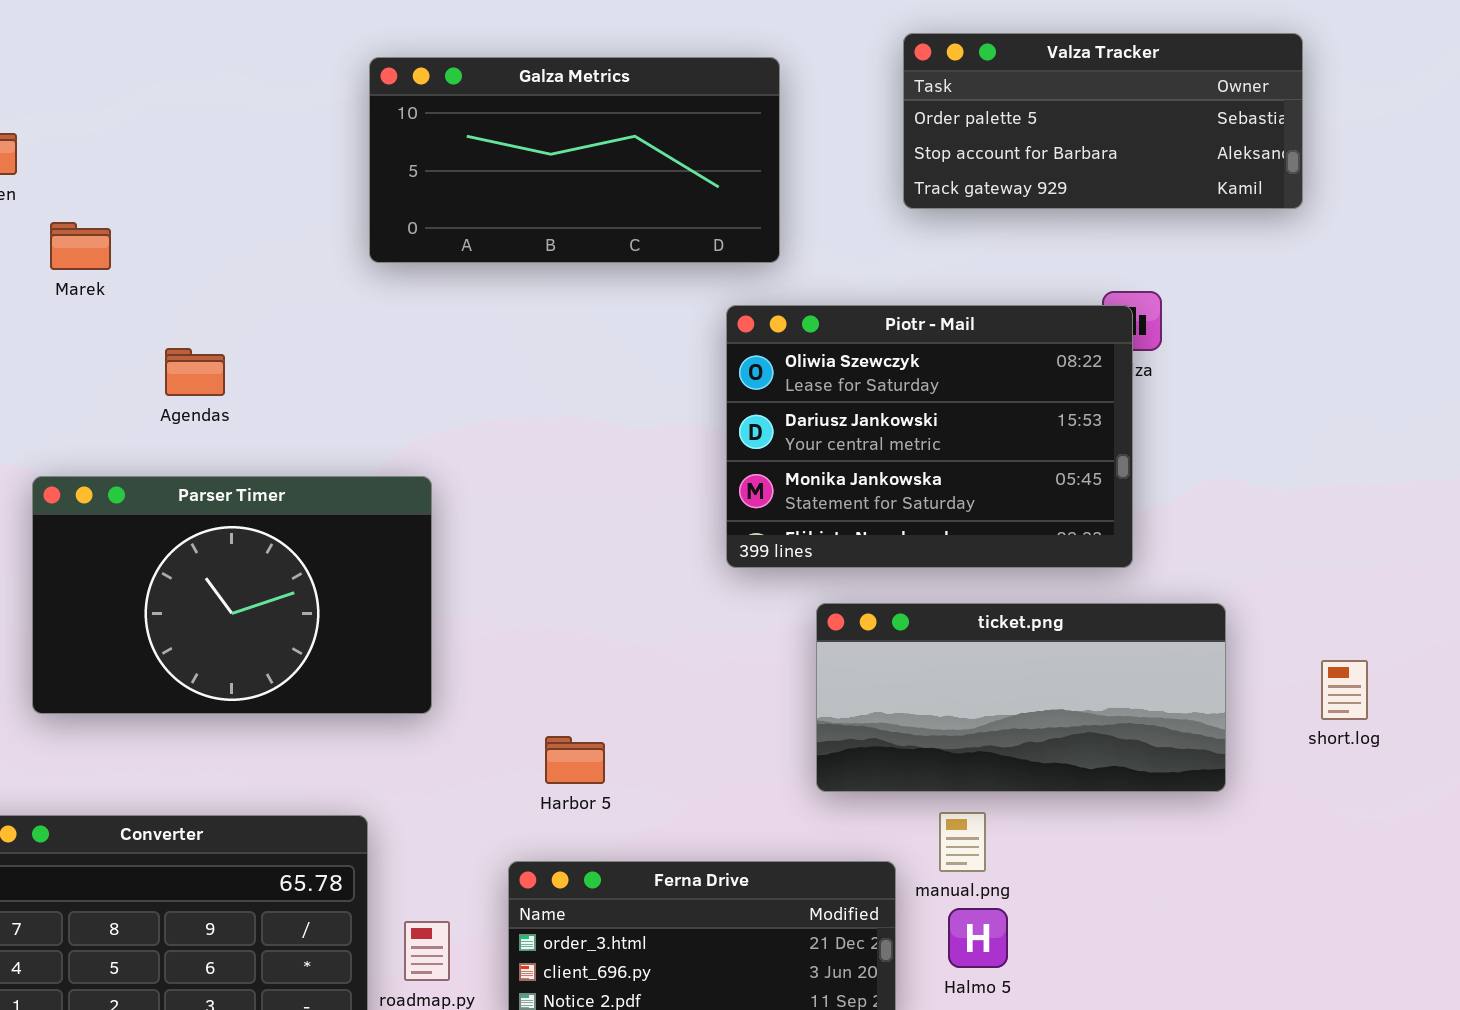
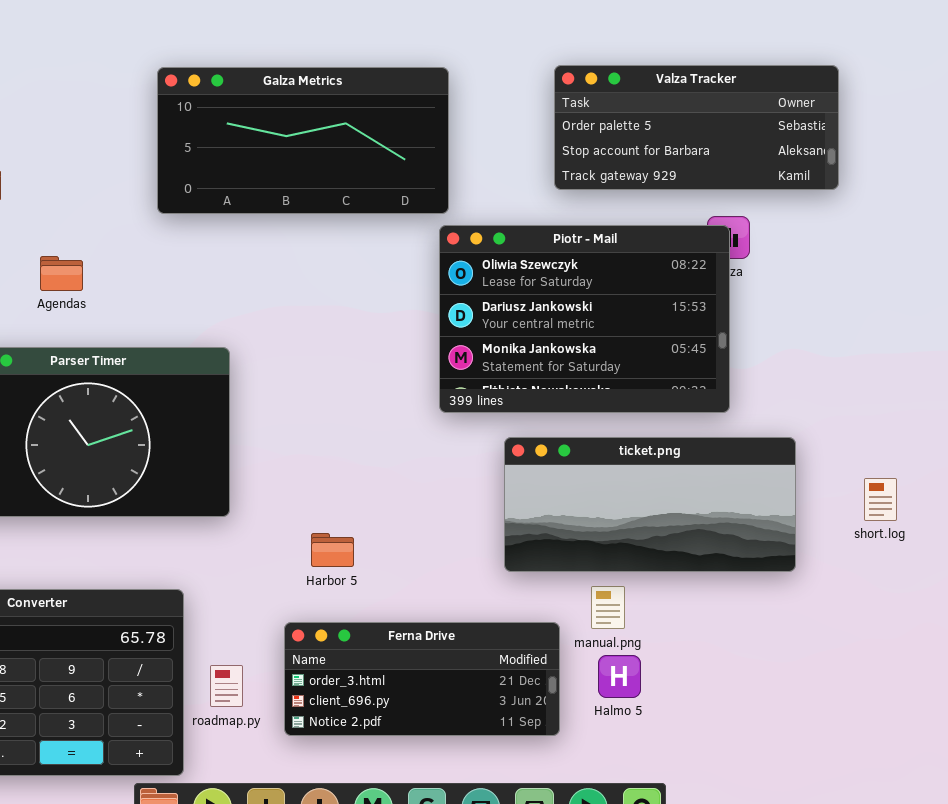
Valza Tracker: [903,33,1303,209] -> [554,65,839,190], moved
Galza Metrics: [369,57,780,263] -> [157,67,449,214], moved

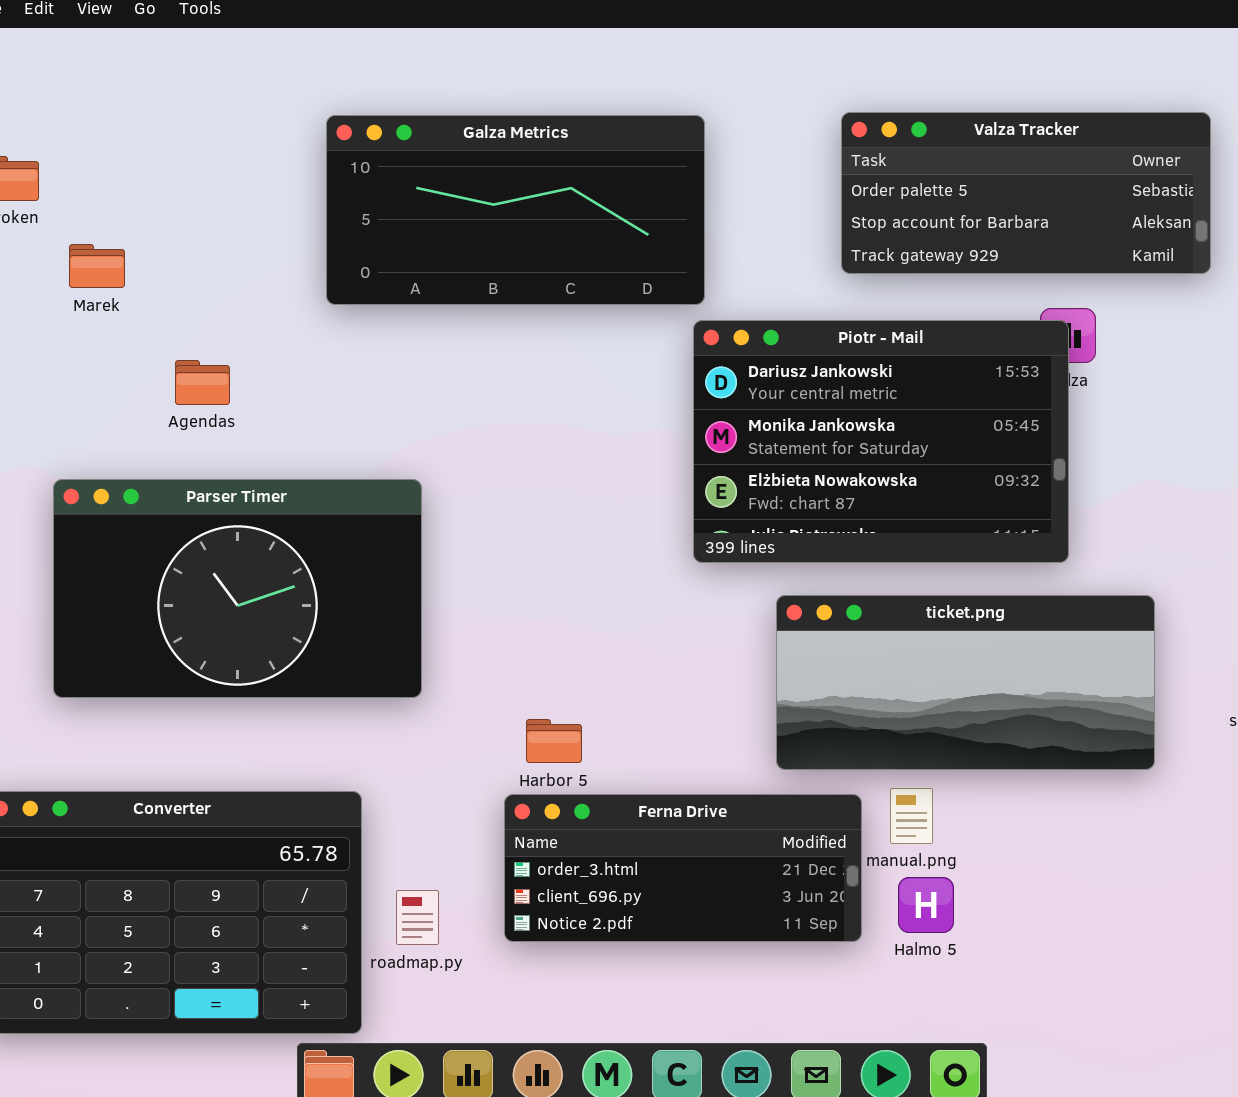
Piotr - Mail: [439,225,730,413] -> [693,320,1069,563], scrolled down 1 row
Ferna Drive: [284,622,560,736] -> [504,794,862,942], moved

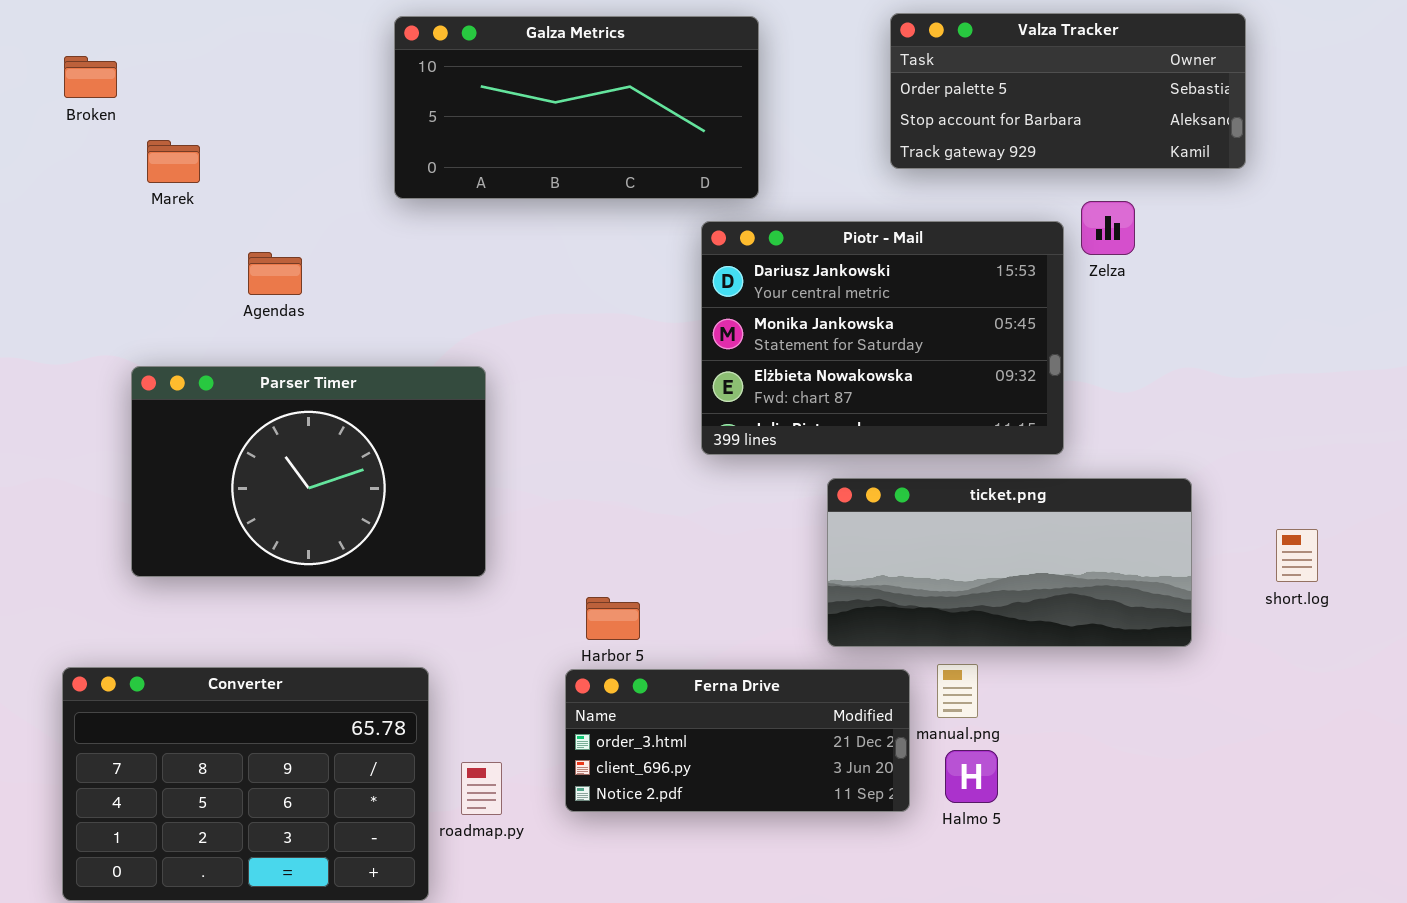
Piotr - Mail: [693,320,1069,563] -> [701,221,1064,455], moved

